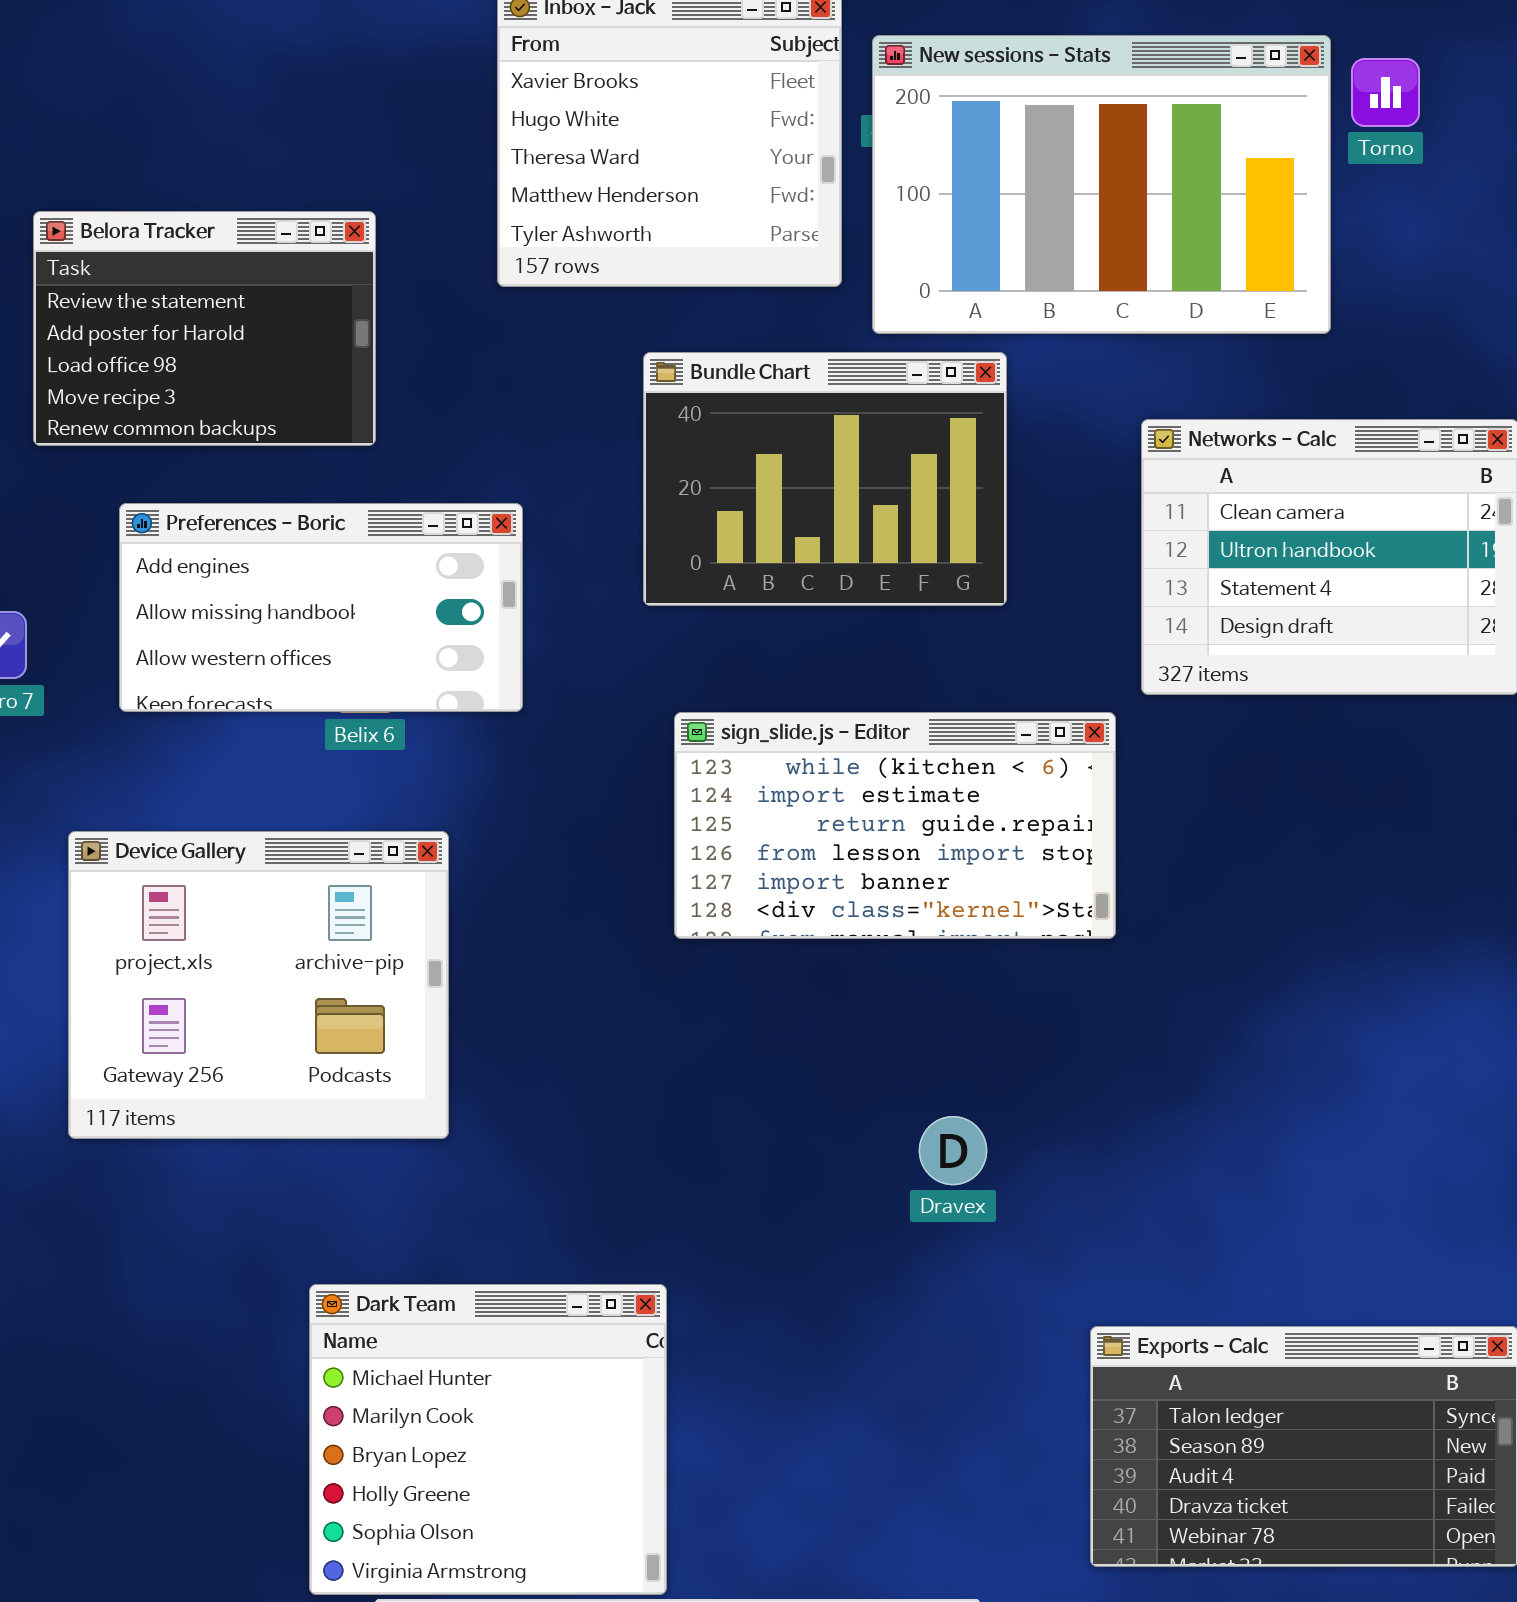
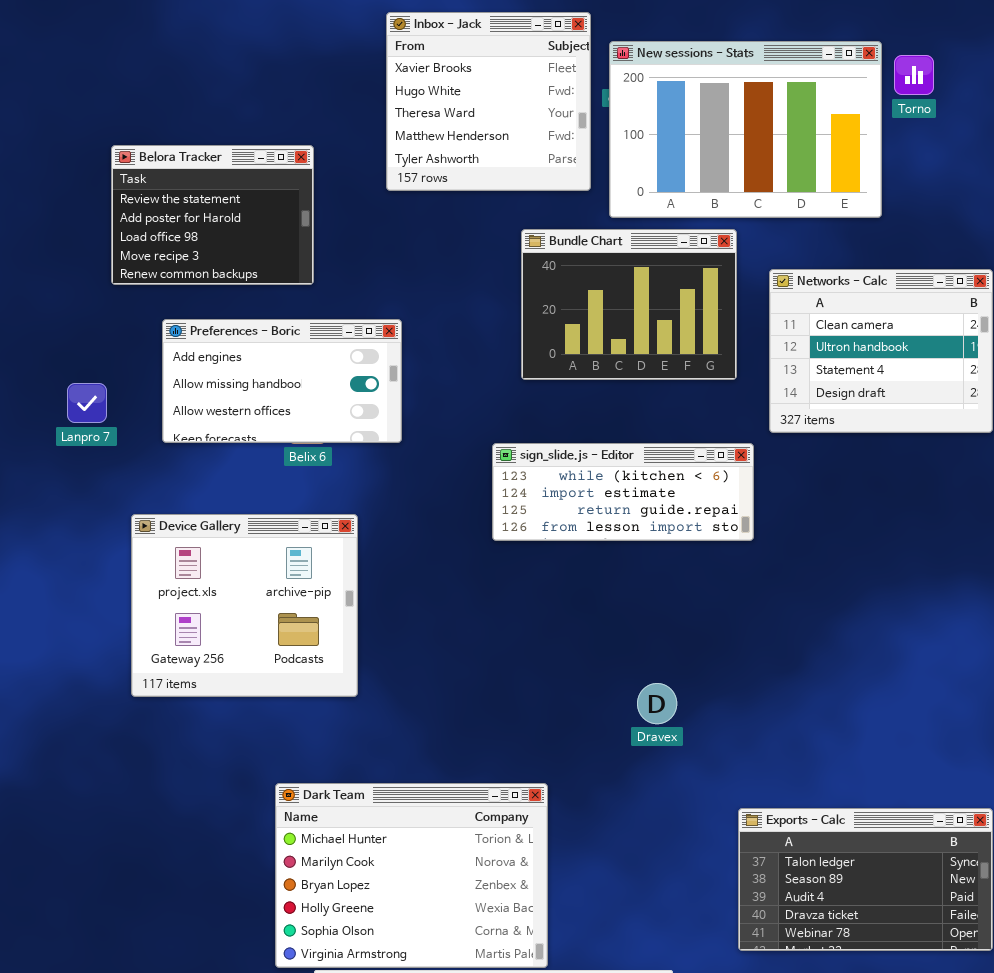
Bundle Chart: [643,352,1007,606] -> [521,229,737,380], moved
sign_slide.js - Editor: [674,712,1116,939] -> [492,443,754,541], resized
Dark Team: [309,1284,667,1595] -> [275,783,548,968], resized

